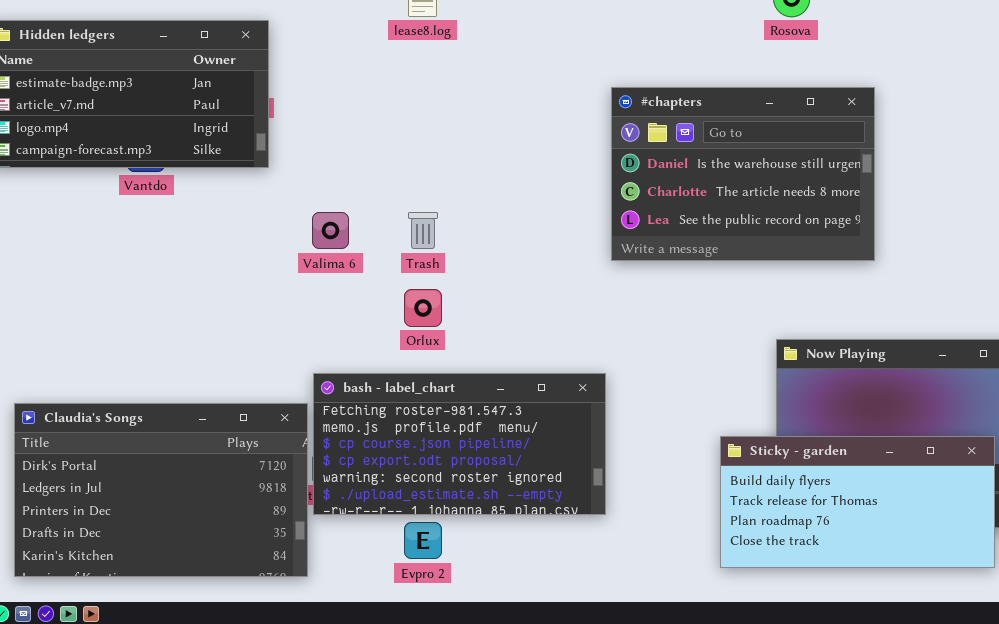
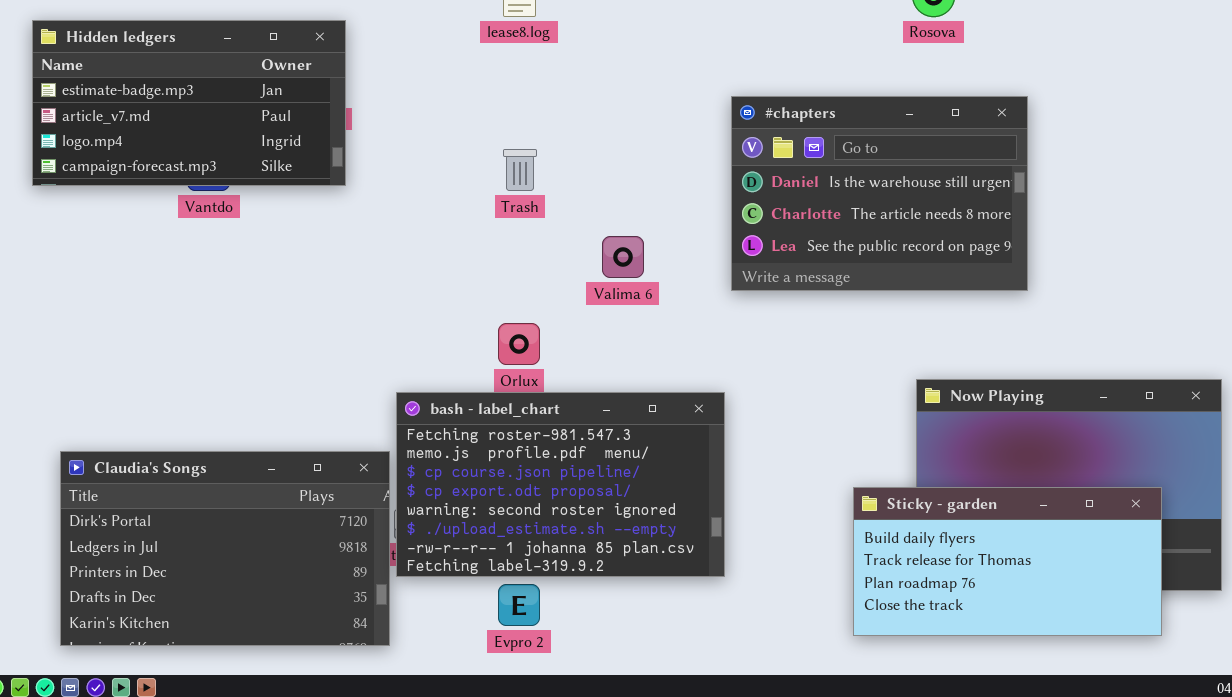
Valima 6: [312,212,349,249] -> [602,236,644,278], moved
Trash: [408,212,438,249] -> [503,149,537,191], moved
bash - label_chart: [313,373,606,515] -> [396,392,725,577], resized

